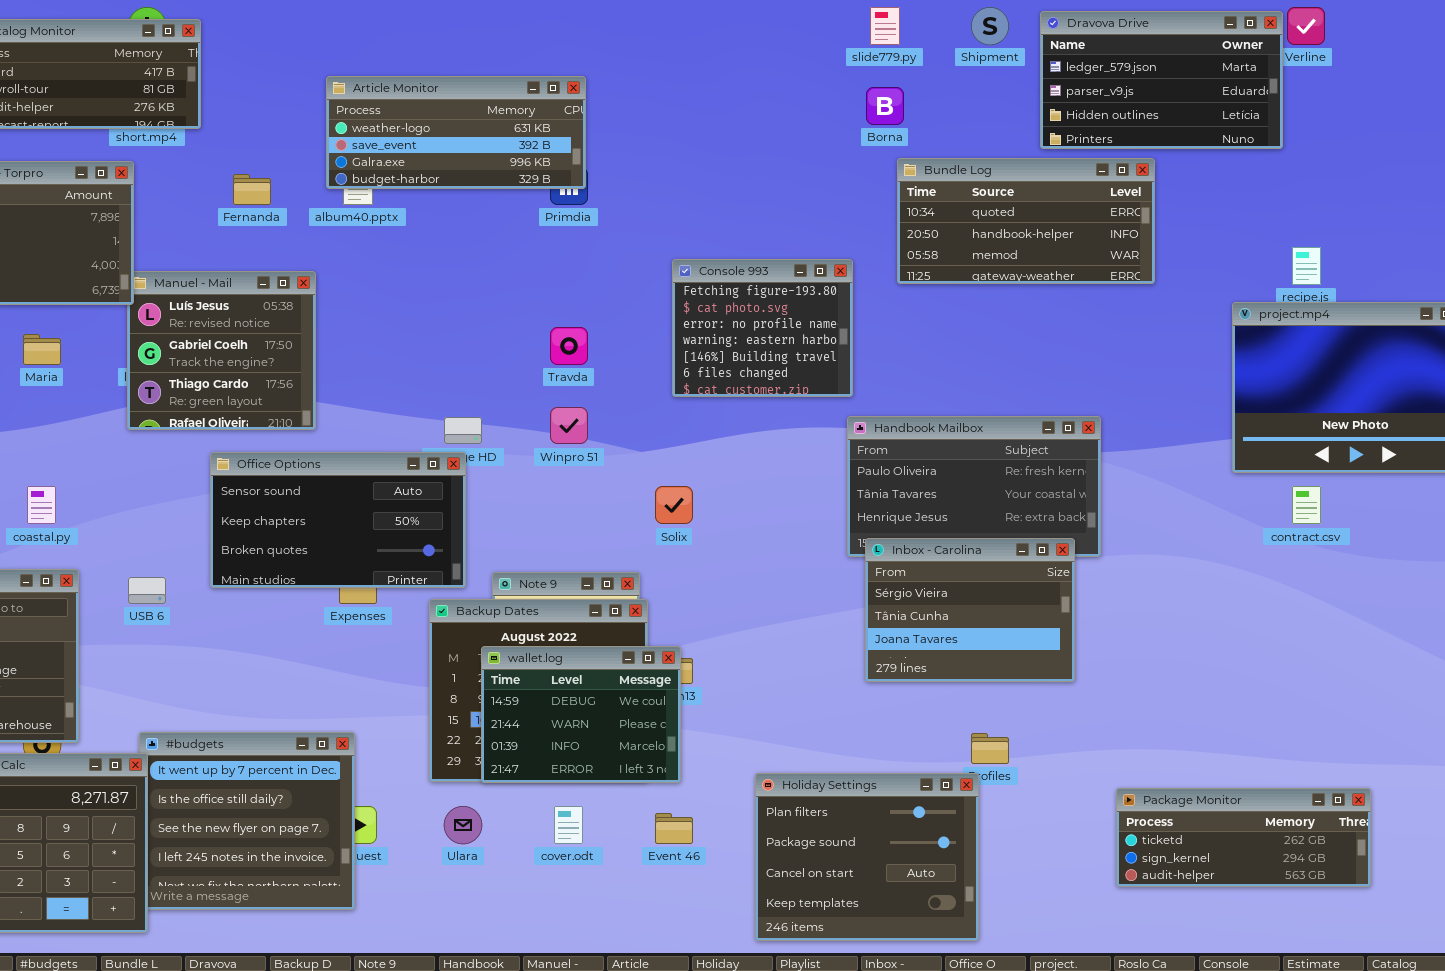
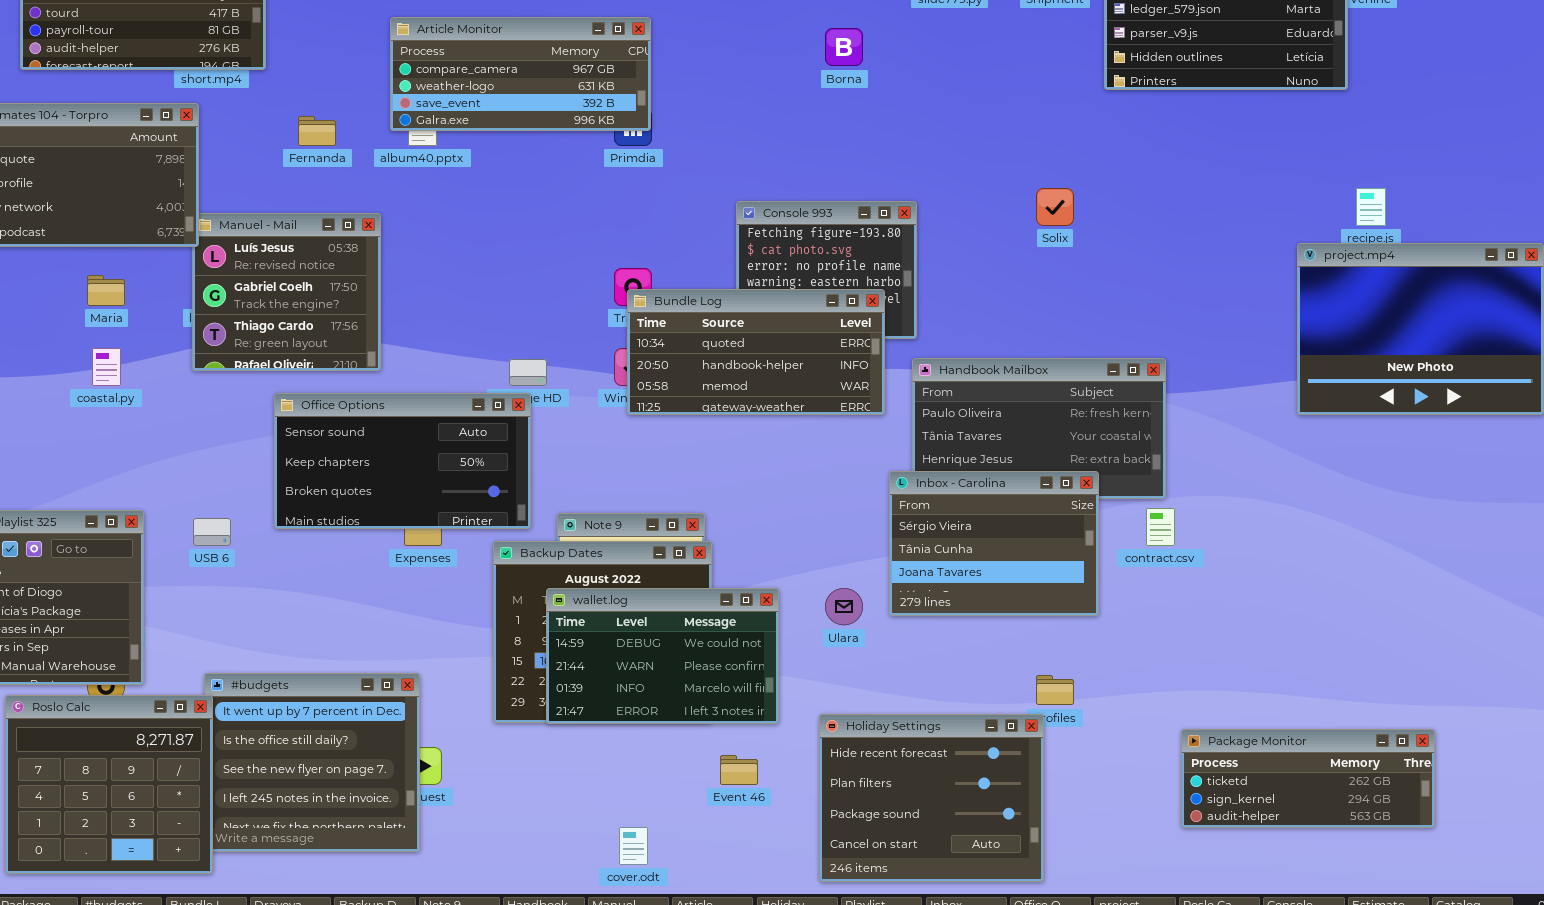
Article Monitor: [326,76,586,189] -> [390,17,651,131], scrolled up 1 row
Borna: [866,87,904,125] -> [825,28,863,66], moved
Bundle Log: [897,158,1155,284] -> [627,289,885,415], moved
coastal.py: [27,486,56,524] -> [92,348,121,386], moved
Solix: [655,486,693,524] -> [1036,188,1074,226], moved
contract.csv: [1292,486,1321,524] -> [1146,508,1175,546], moved
Inbox - Carolina: [865,538,1075,682] -> [889,471,1099,616], moved
wallet.log: [481,646,681,783] -> [546,588,779,724], resized
Holiday Settings: [755,773,979,941] -> [819,714,1044,882], scrolled up 1 row
Ulara: [444,806,482,844] -> [825,588,863,625], moved
cover.odt: [554,806,583,844] -> [619,827,648,865], moved

